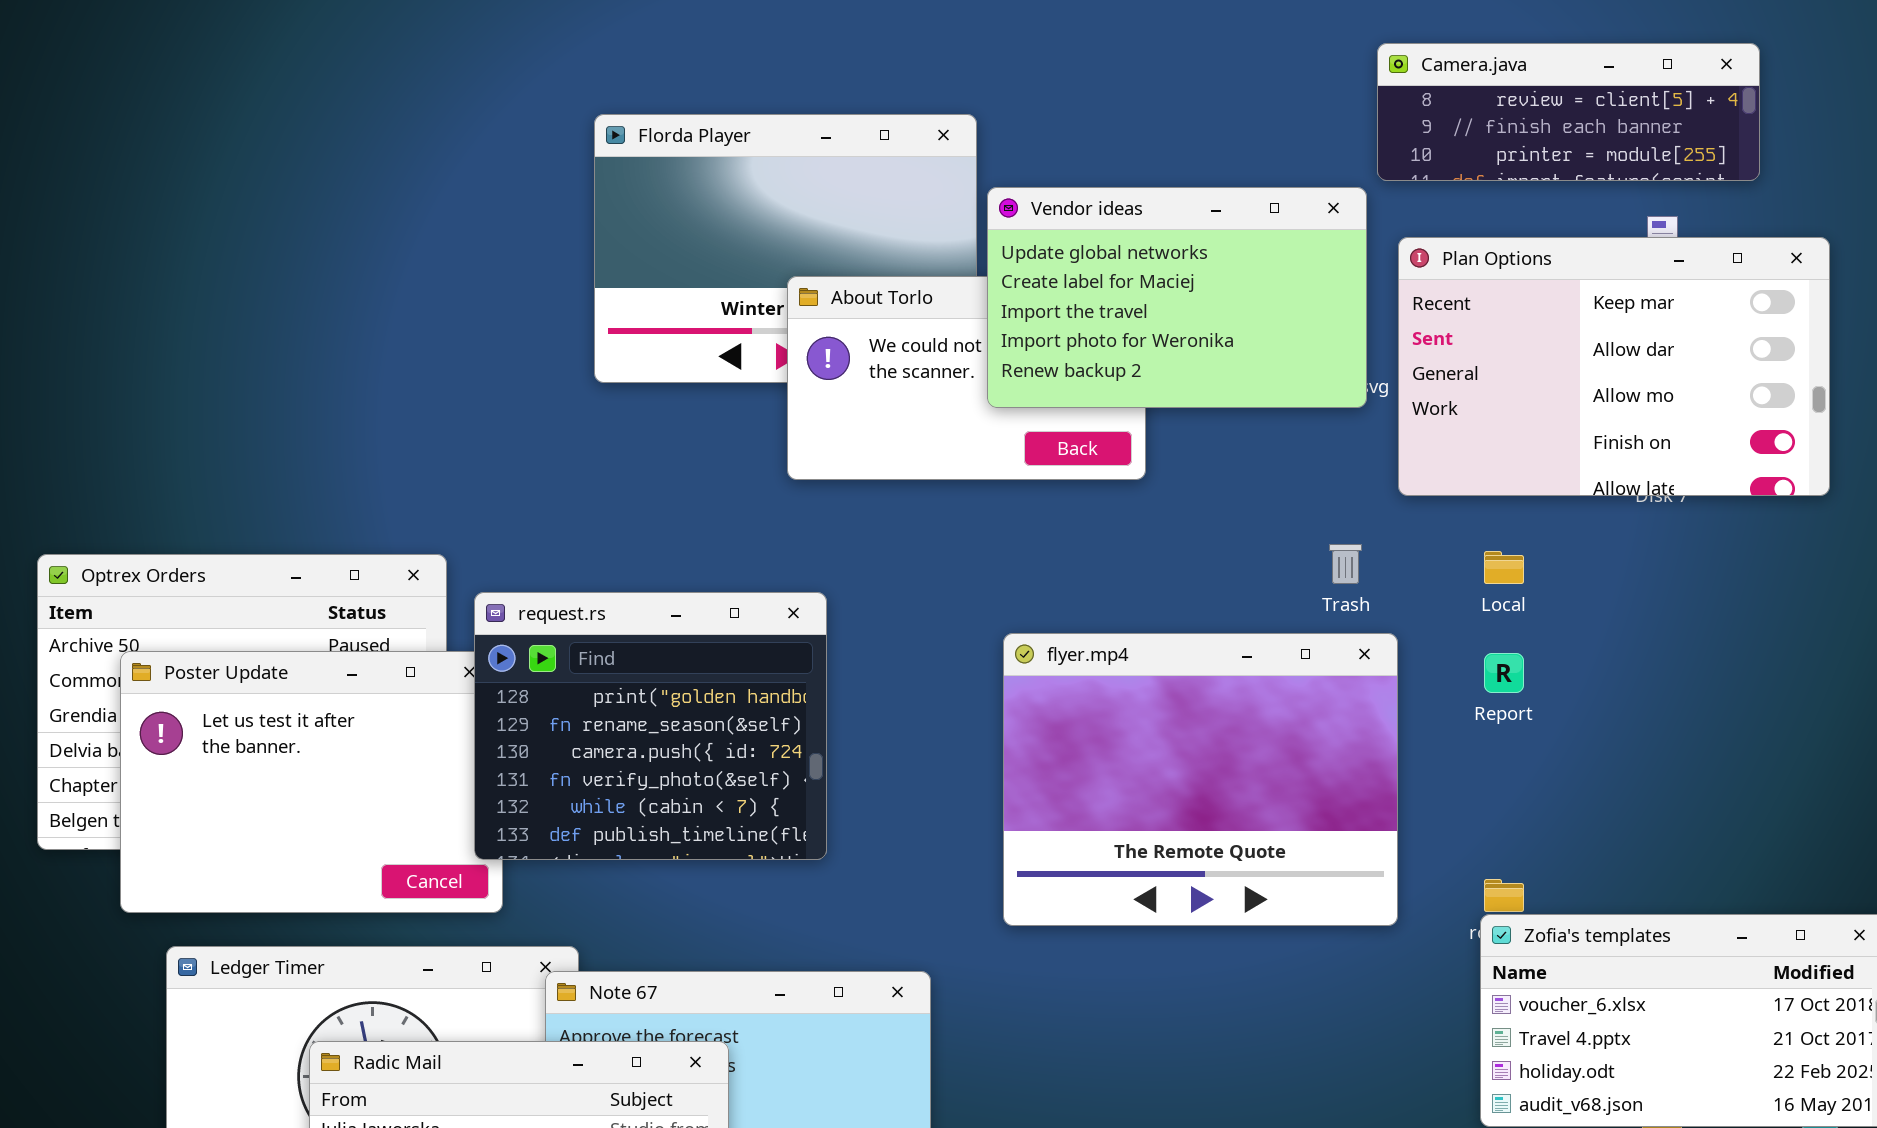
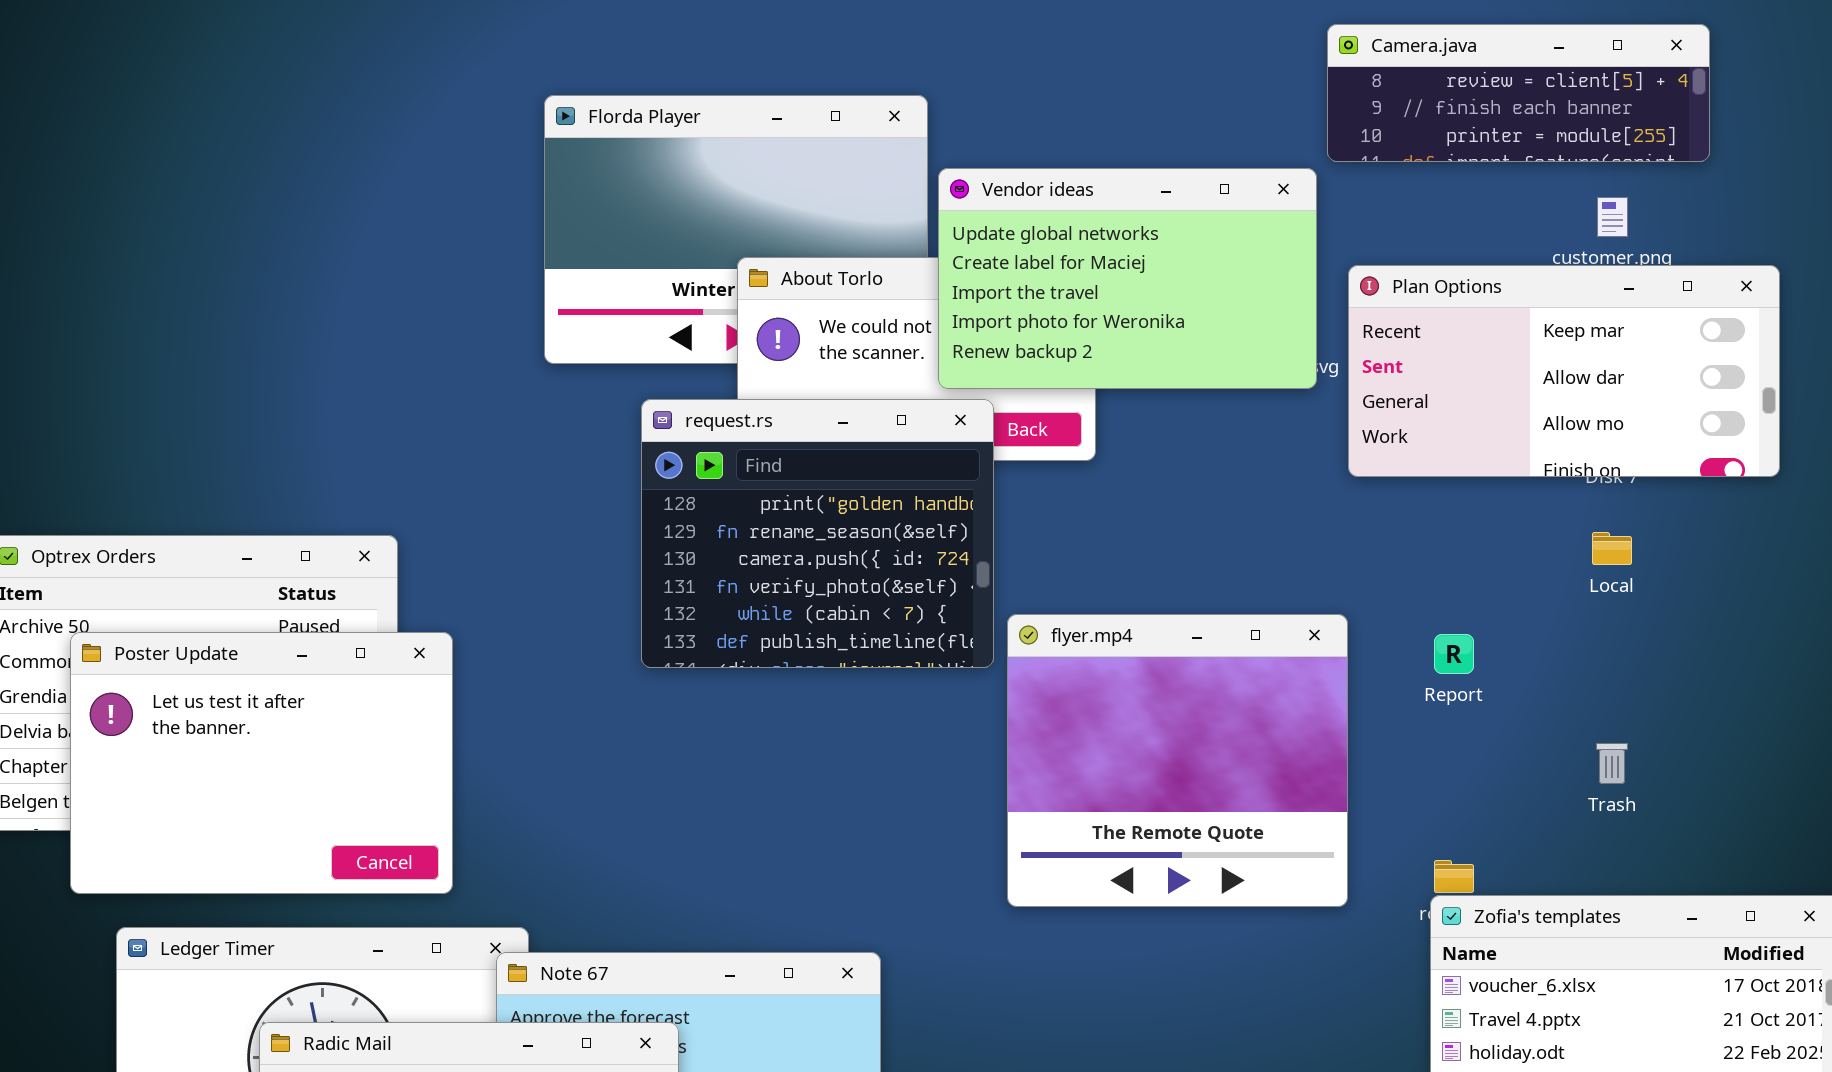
Plan Options: [1398,237,1830,496] -> [1348,265,1780,477], resized
Trash: [1329,544,1362,584] -> [1596,743,1628,784], moved
Local: [1484,551,1524,584] -> [1592,532,1632,565], moved
request.rs: [474,592,827,860] -> [641,399,994,668], moved
flyer.mp4: [1003,633,1398,926] -> [1007,614,1348,907], resized

